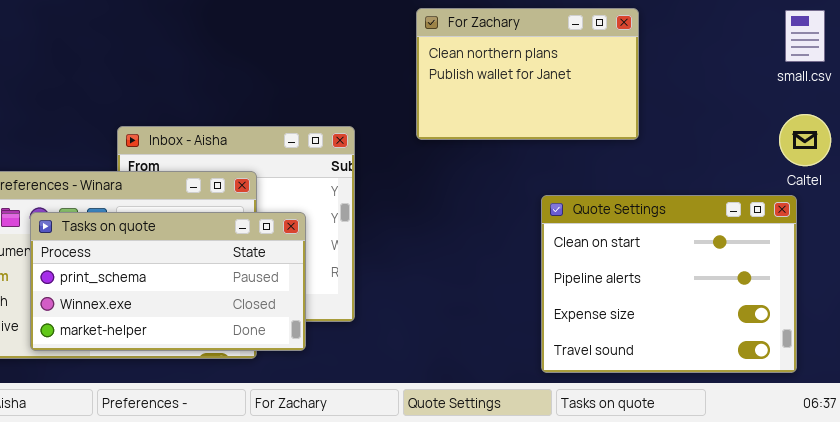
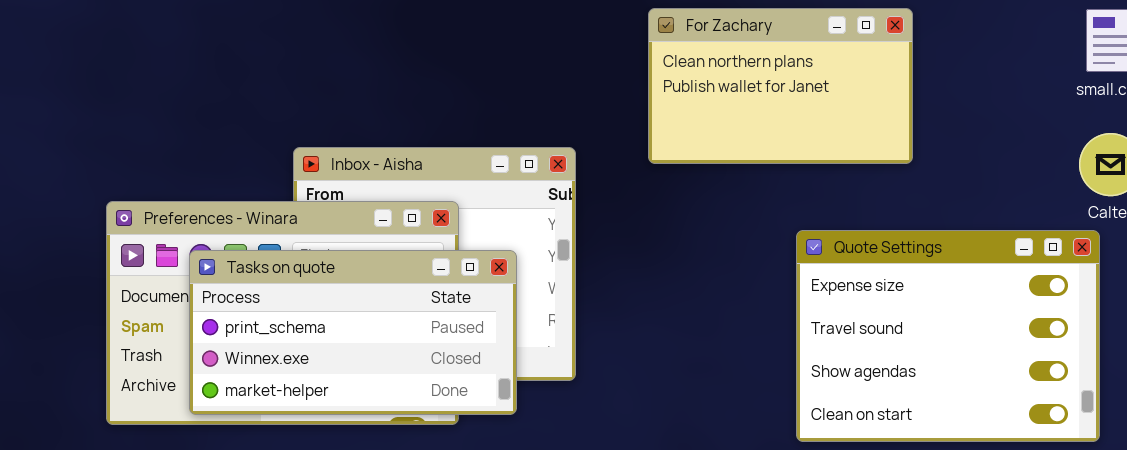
Quote Settings: [541,195,797,373] -> [796,230,1100,442], scrolled down 2 rows

